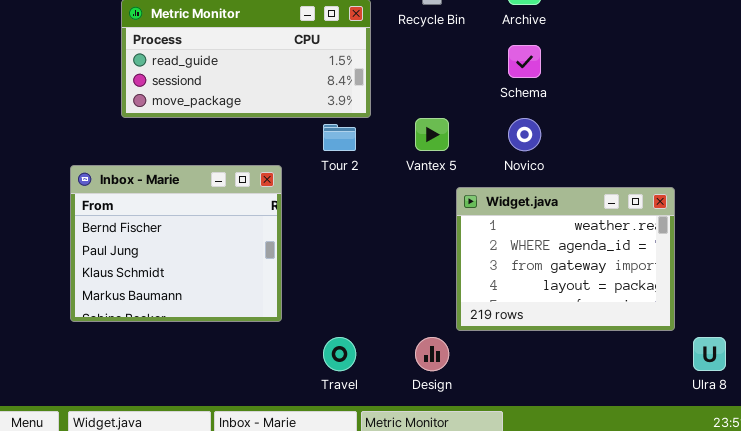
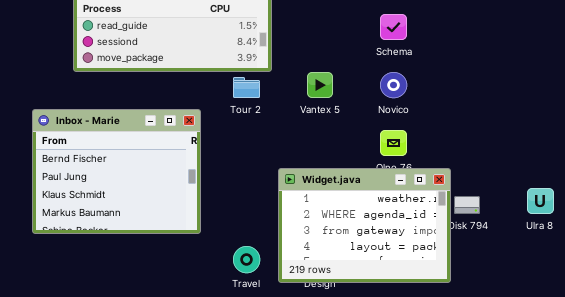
Widget.java: [456,187,675,331] -> [278,168,451,283], moved
Ulra 8: [693,337,726,371] -> [527,188,554,214], moved

